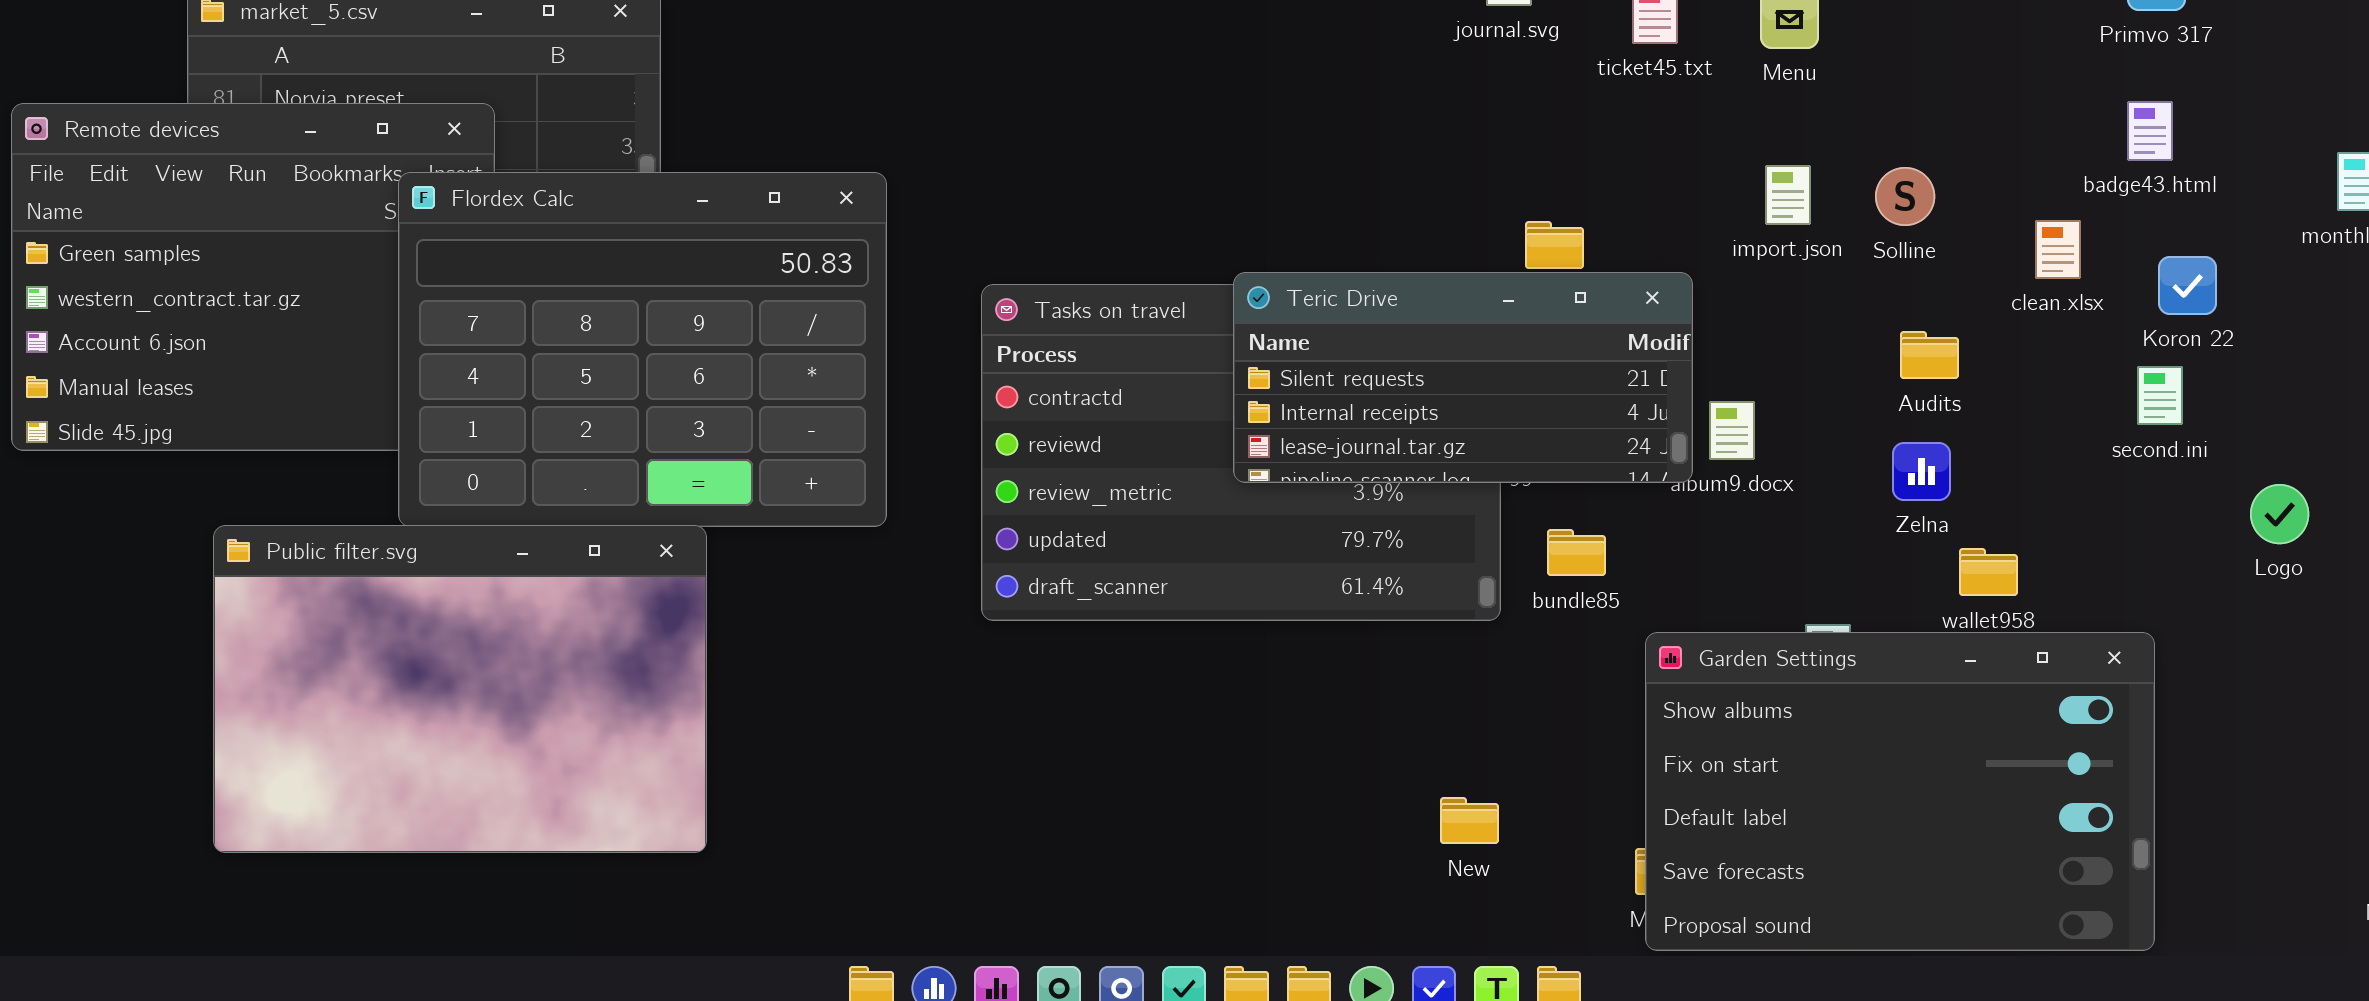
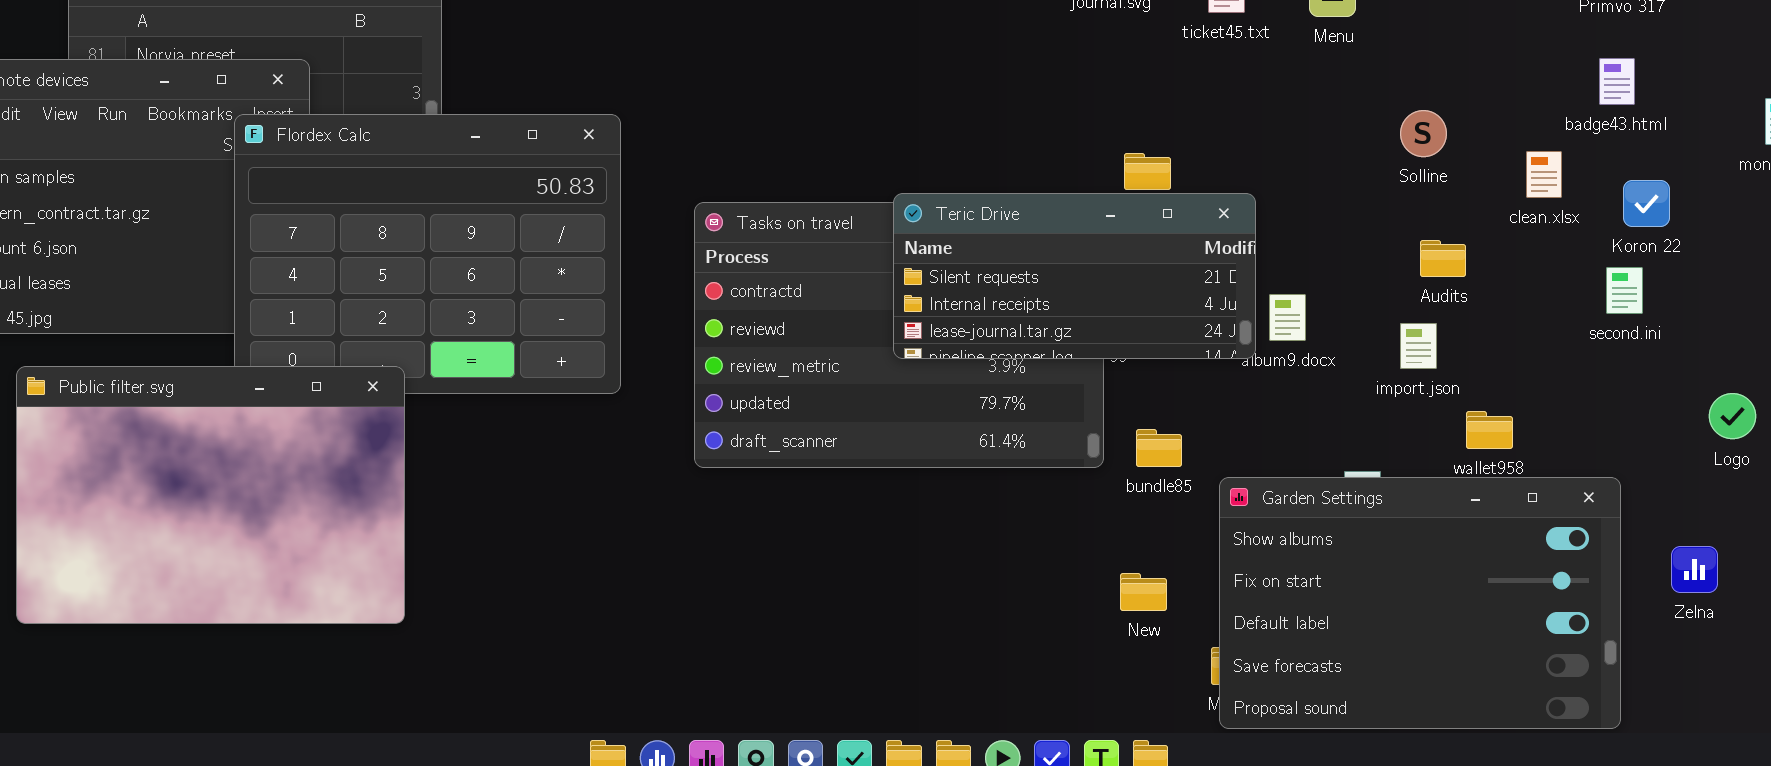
import.json: [1765,165,1811,225] -> [1400,323,1437,369], moved
Zelna: [1892,442,1951,501] -> [1671,546,1718,593], moved
Logo: [2250,484,2309,544] -> [1709,393,1756,439], moved
Public filter.svg: [213,525,707,853] -> [16,366,405,624], moved
bundle85: [1547,529,1606,576] -> [1136,429,1182,467], moved
New: [1440,797,1499,844] -> [1120,573,1167,611], moved

